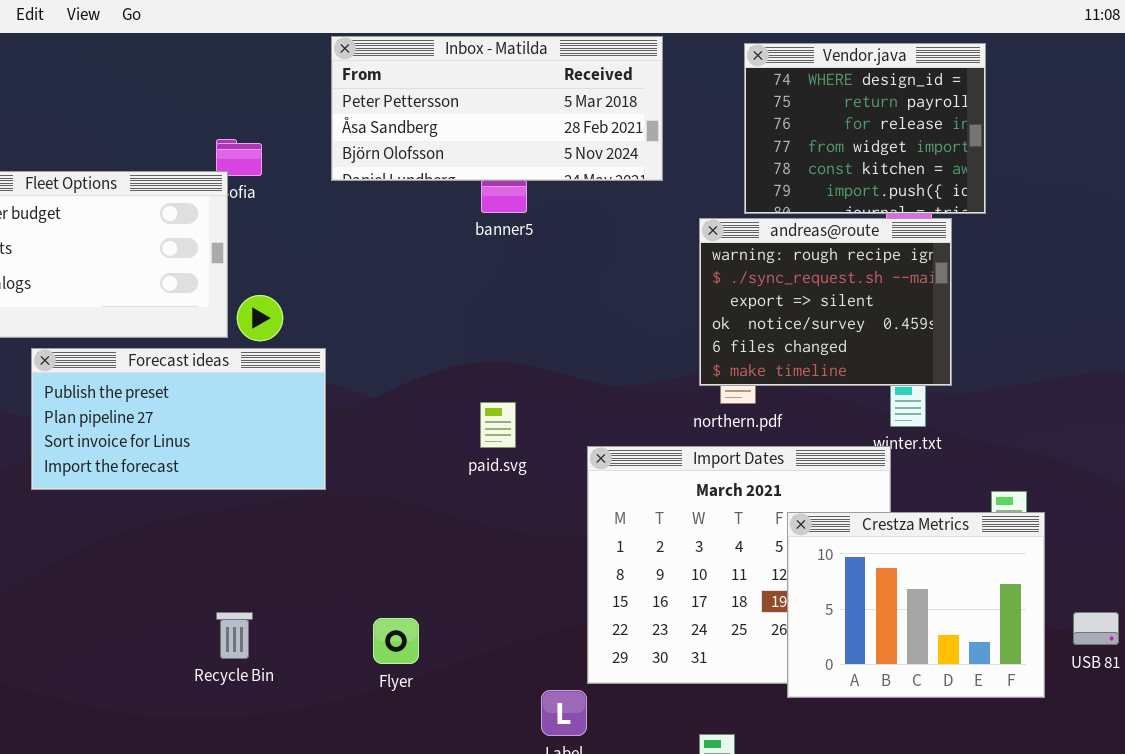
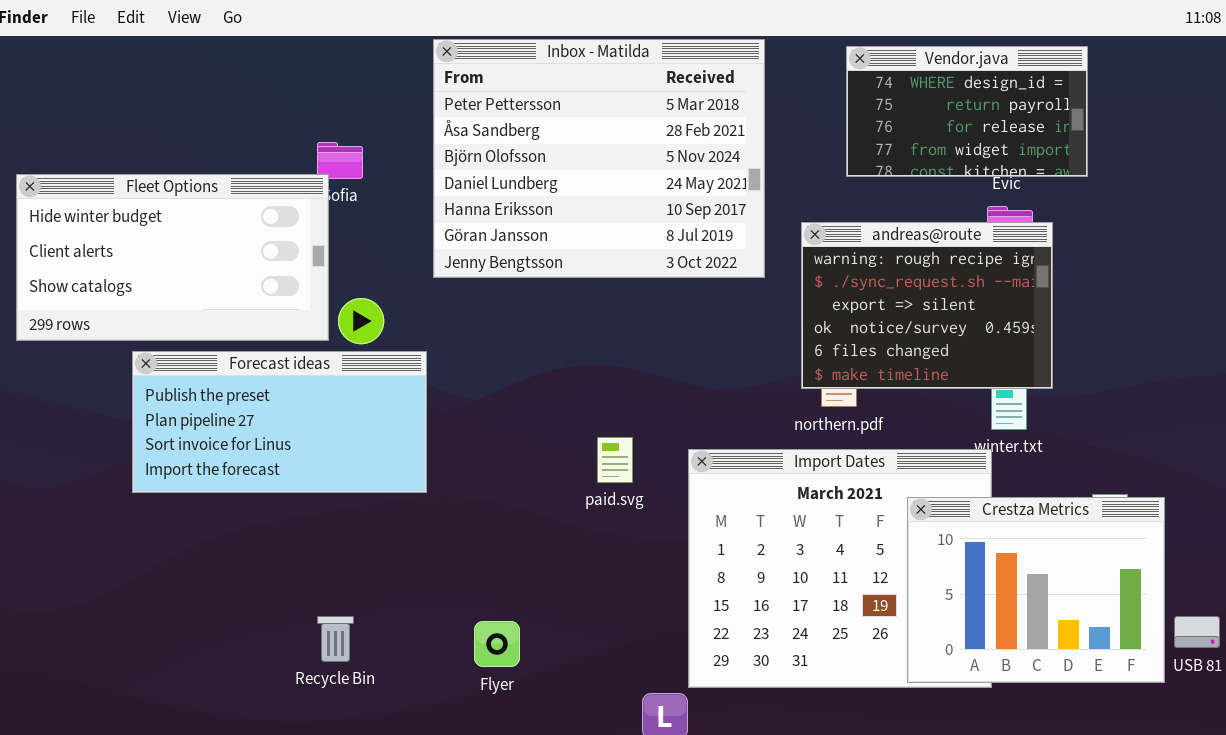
Inbox - Matilda: [331,36,663,181] -> [433,39,765,278], resized
Vendor.java: [744,43,986,214] -> [846,46,1088,177], resized
paid.svg: [480,402,516,448] -> [597,437,633,483], moved
Crestza Metrics: [787,512,1045,698] -> [907,497,1165,683], moved

